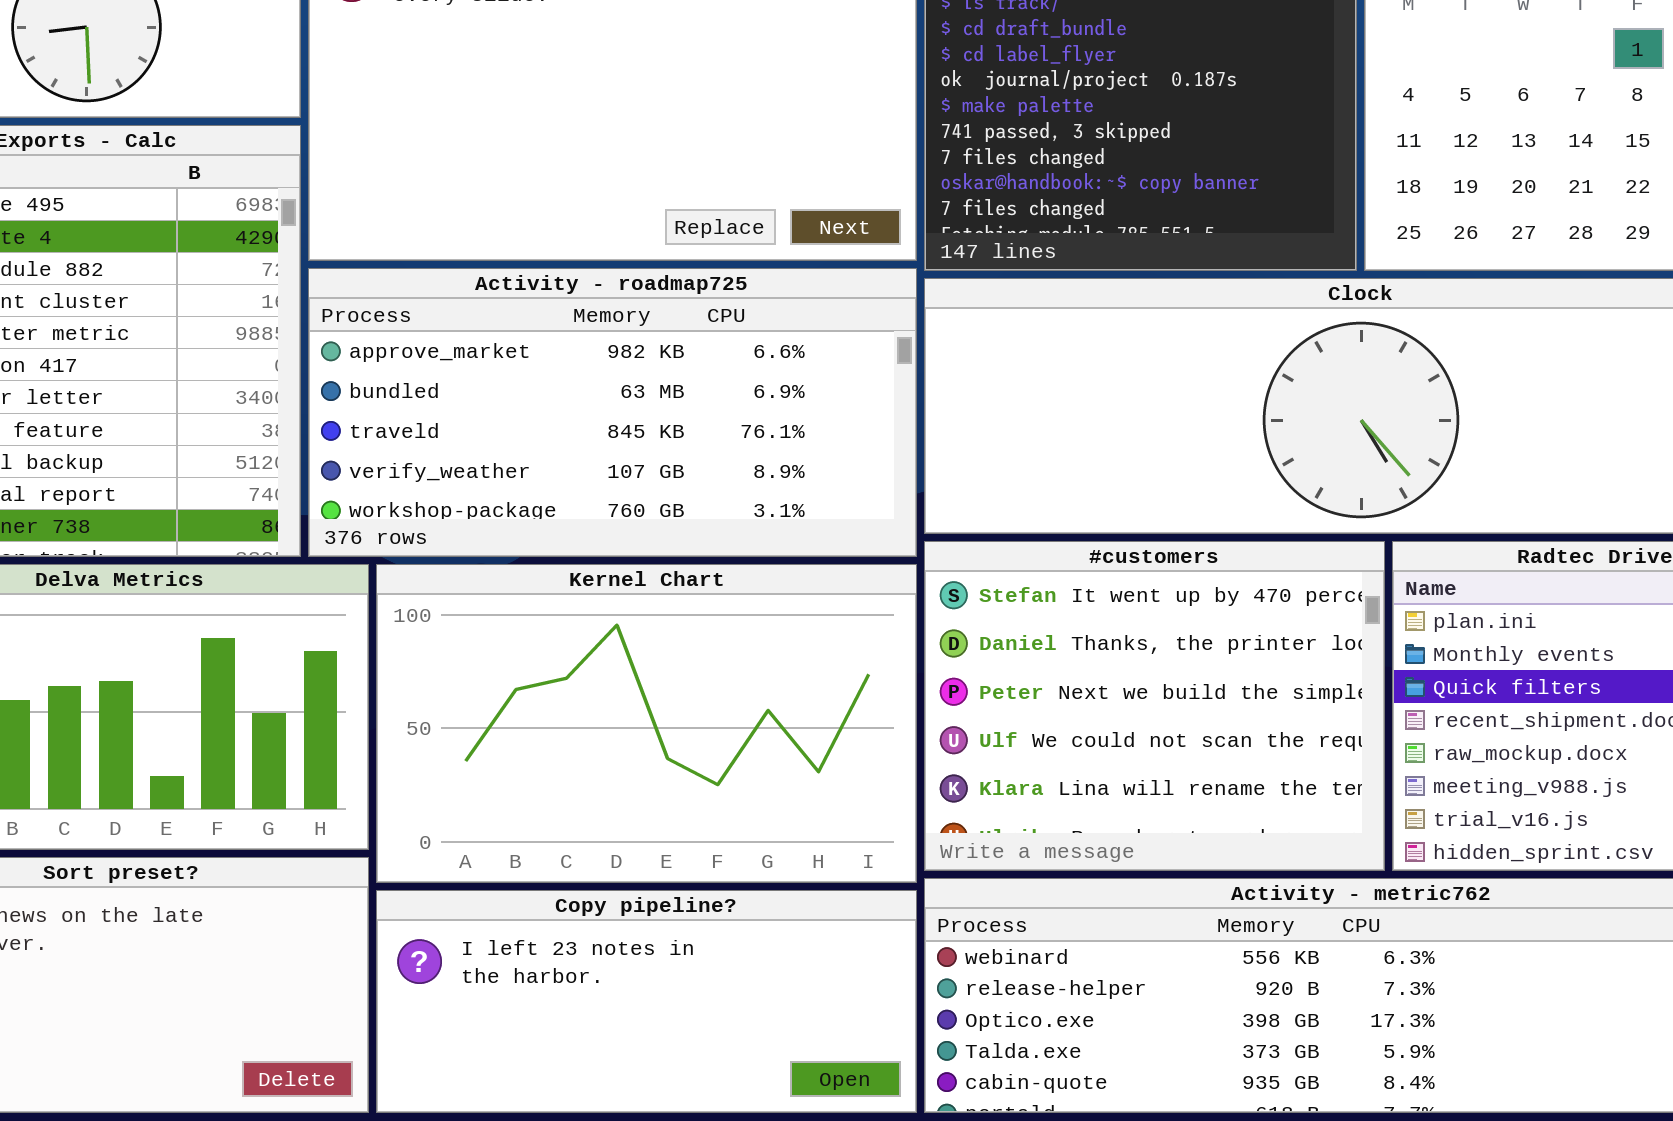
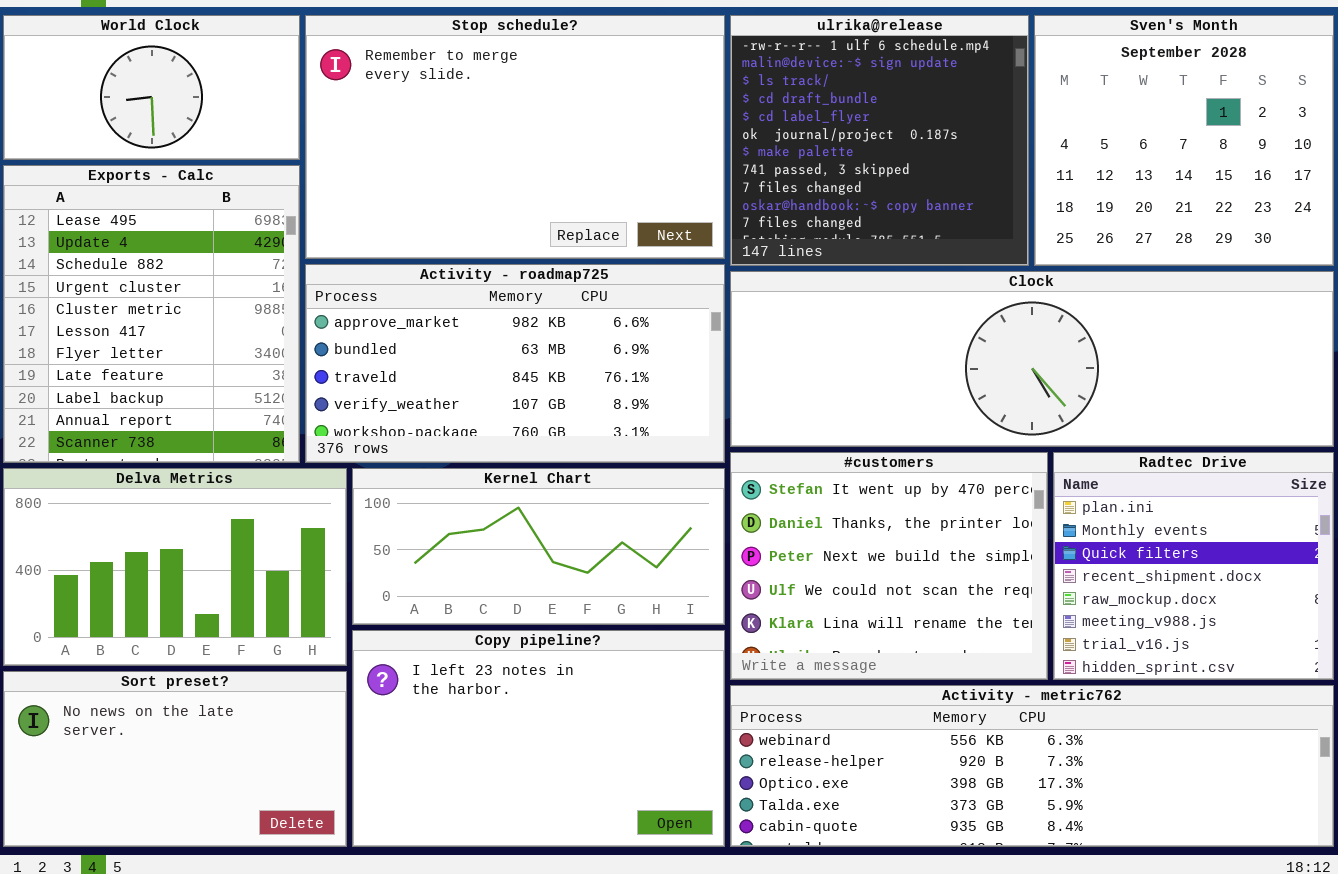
Kernel Chart: [376,564,917,883] -> [352,468,725,625], resized
Copy pipeline?: [376,890,917,1113] -> [352,630,725,847], resized

